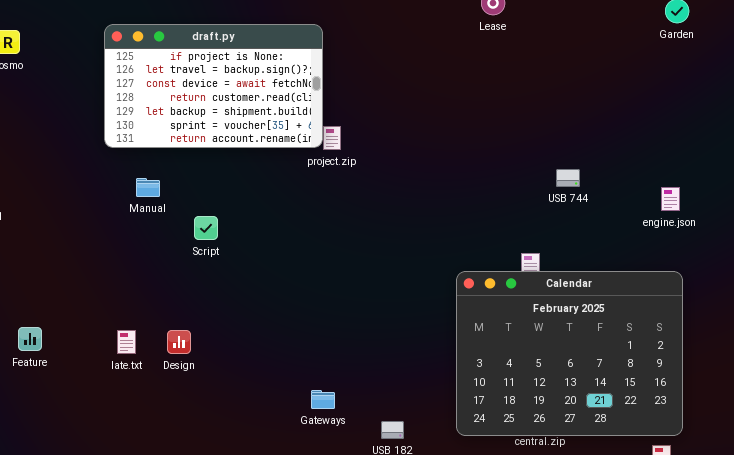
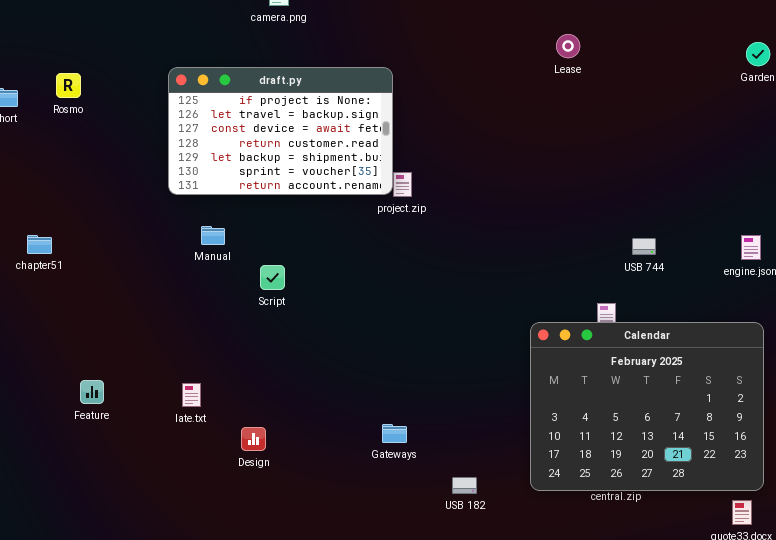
USB 744: [556,169,580,187] -> [632,238,656,255], moved
Design: [167,330,191,354] -> [241,427,266,451], moved
Gateways: [311,390,335,409] -> [382,424,407,443], moved

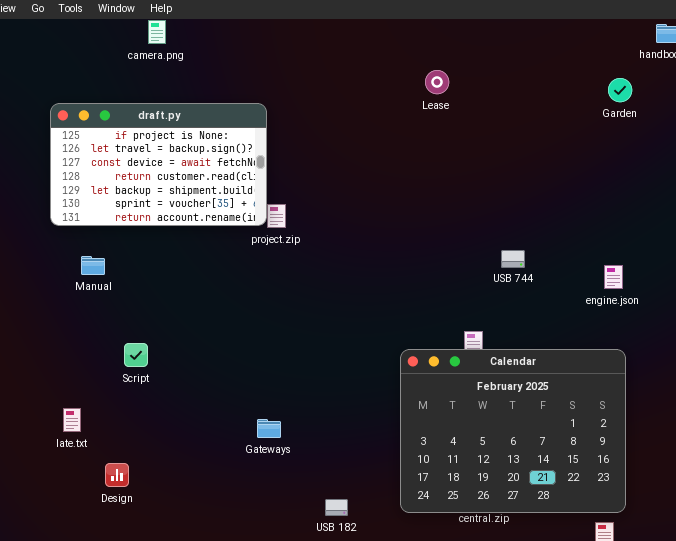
USB 744: [632,238,656,255] -> [501,250,525,268], moved
Script: [260,265,285,290] -> [124,343,148,367], moved
Gateways: [382,424,407,443] -> [257,419,281,438], moved
Design: [241,427,266,451] -> [105,463,129,487], moved

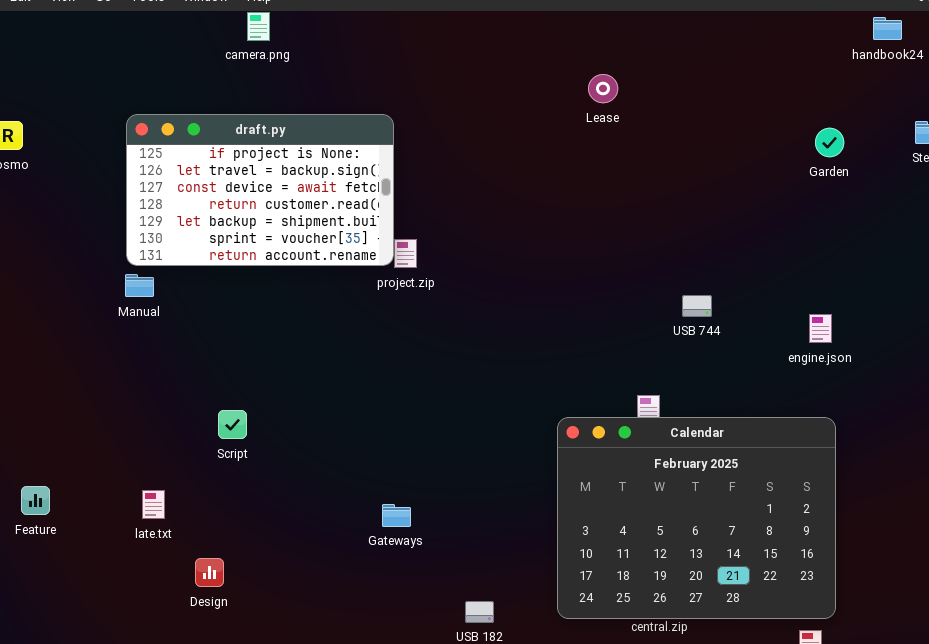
Garden: [608,78,632,102] -> [815,128,844,157], moved
Manual: [81,256,105,275] -> [125,274,154,297], moved

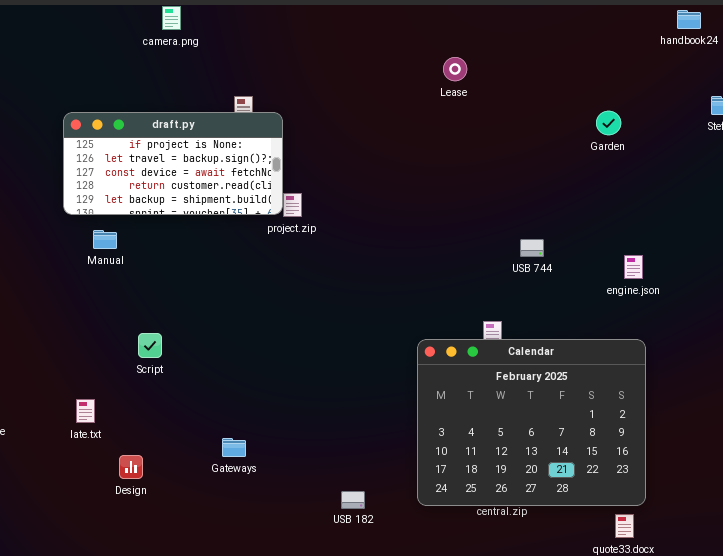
draft.py: [126,114,394,266] -> [63,112,283,215], resized
Garden: [815,128,844,157] -> [596,111,621,135], moved
Manual: [125,274,154,297] -> [93,230,117,249], moved
Gateways: [382,504,411,527] -> [222,438,246,457], moved

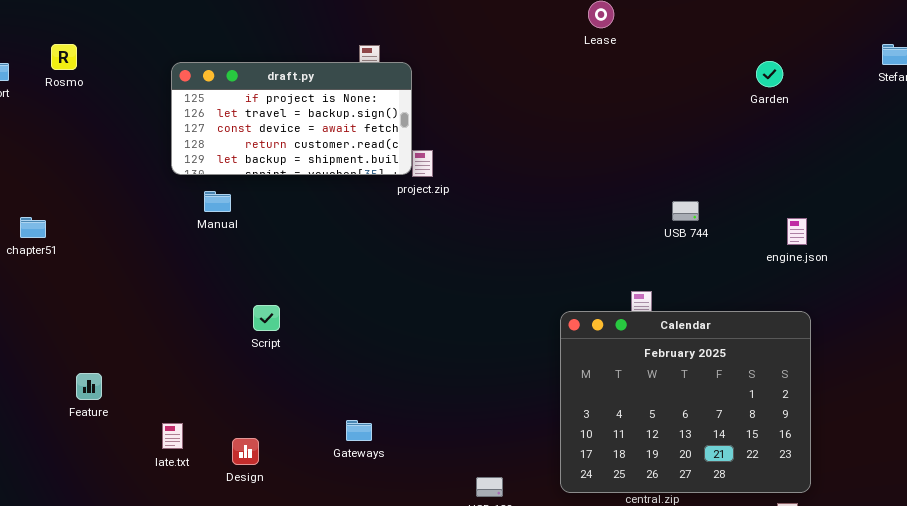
late.txt: [76,399,95,423] -> [162,423,183,449], moved

